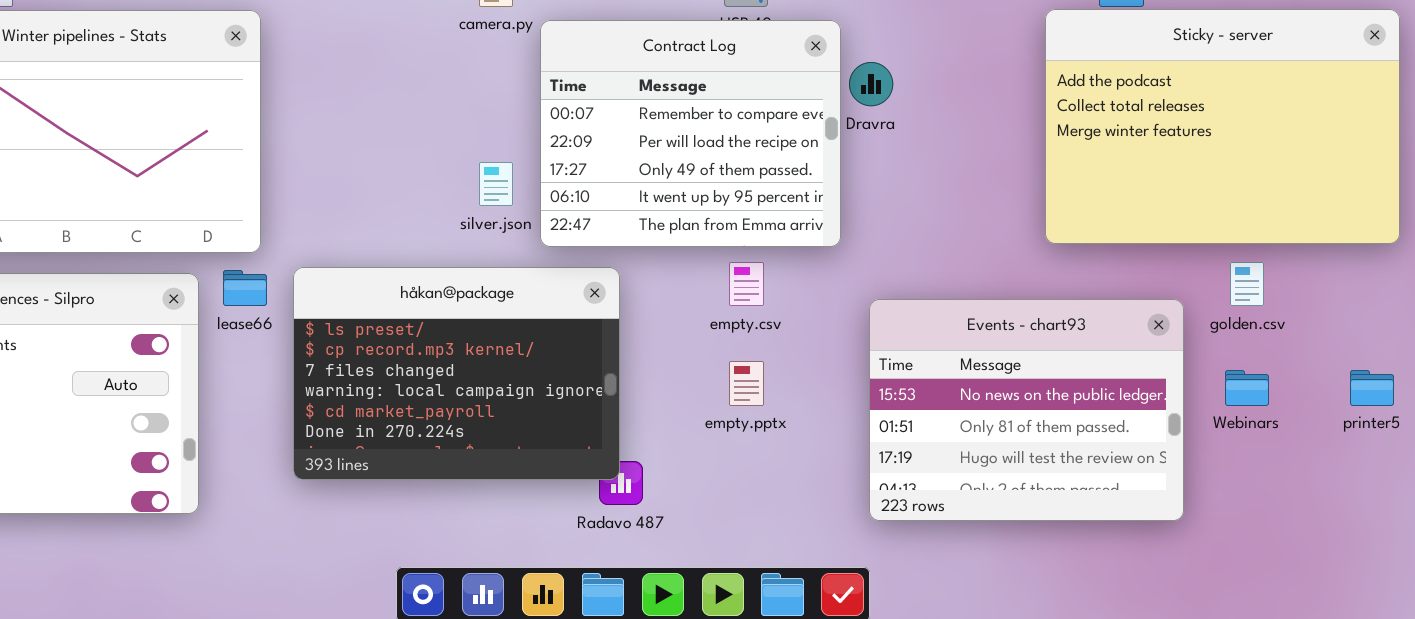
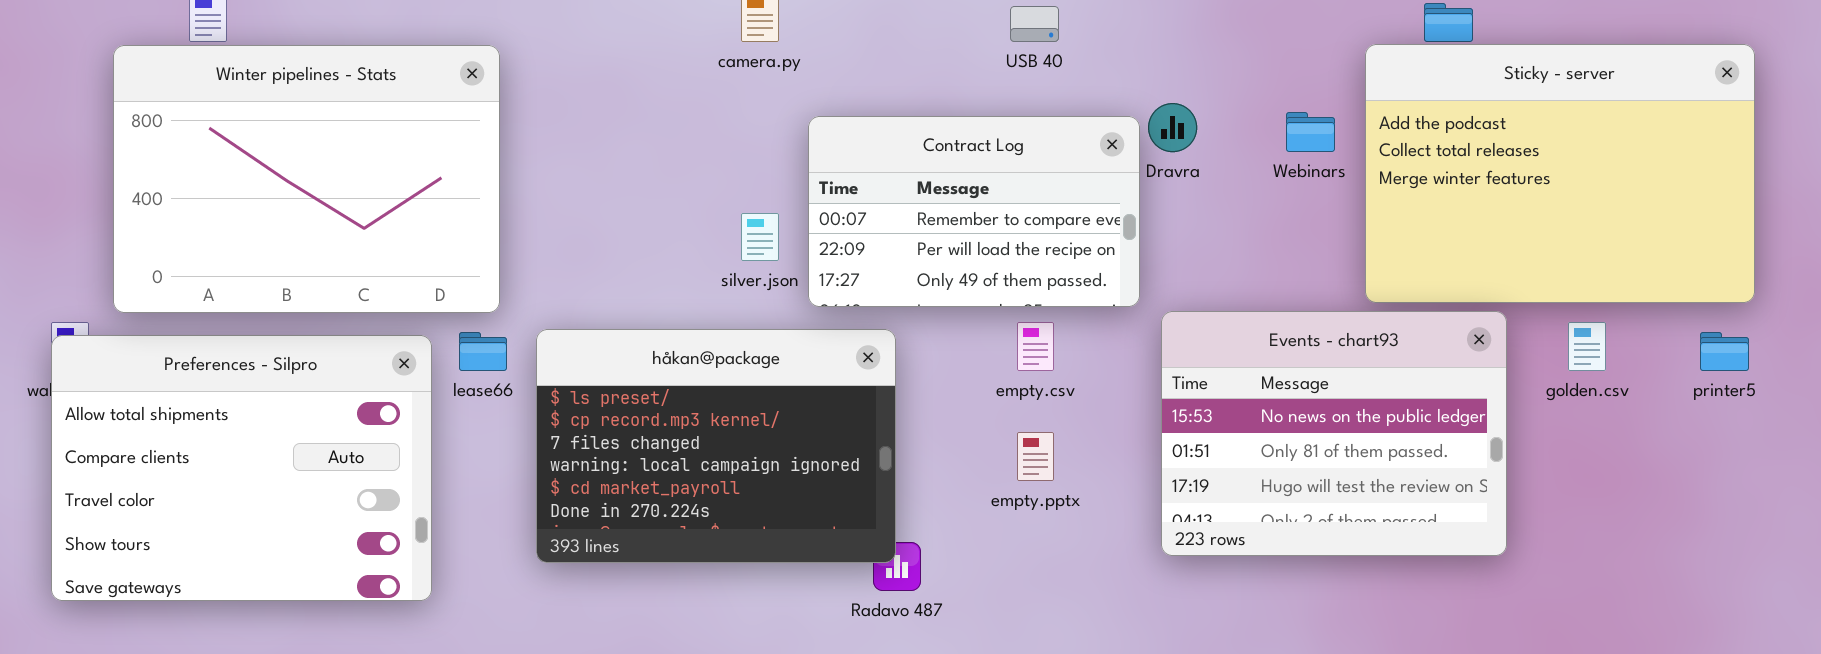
Contract Log: [540,20,841,247] -> [808,116,1140,307], resized
Events - chart93: [869,299,1184,521] -> [1161,311,1507,556], moved
Webinars: [1225,370,1269,406] -> [1286,112,1335,152], moved
printer5: [1350,370,1394,406] -> [1700,332,1749,371], moved

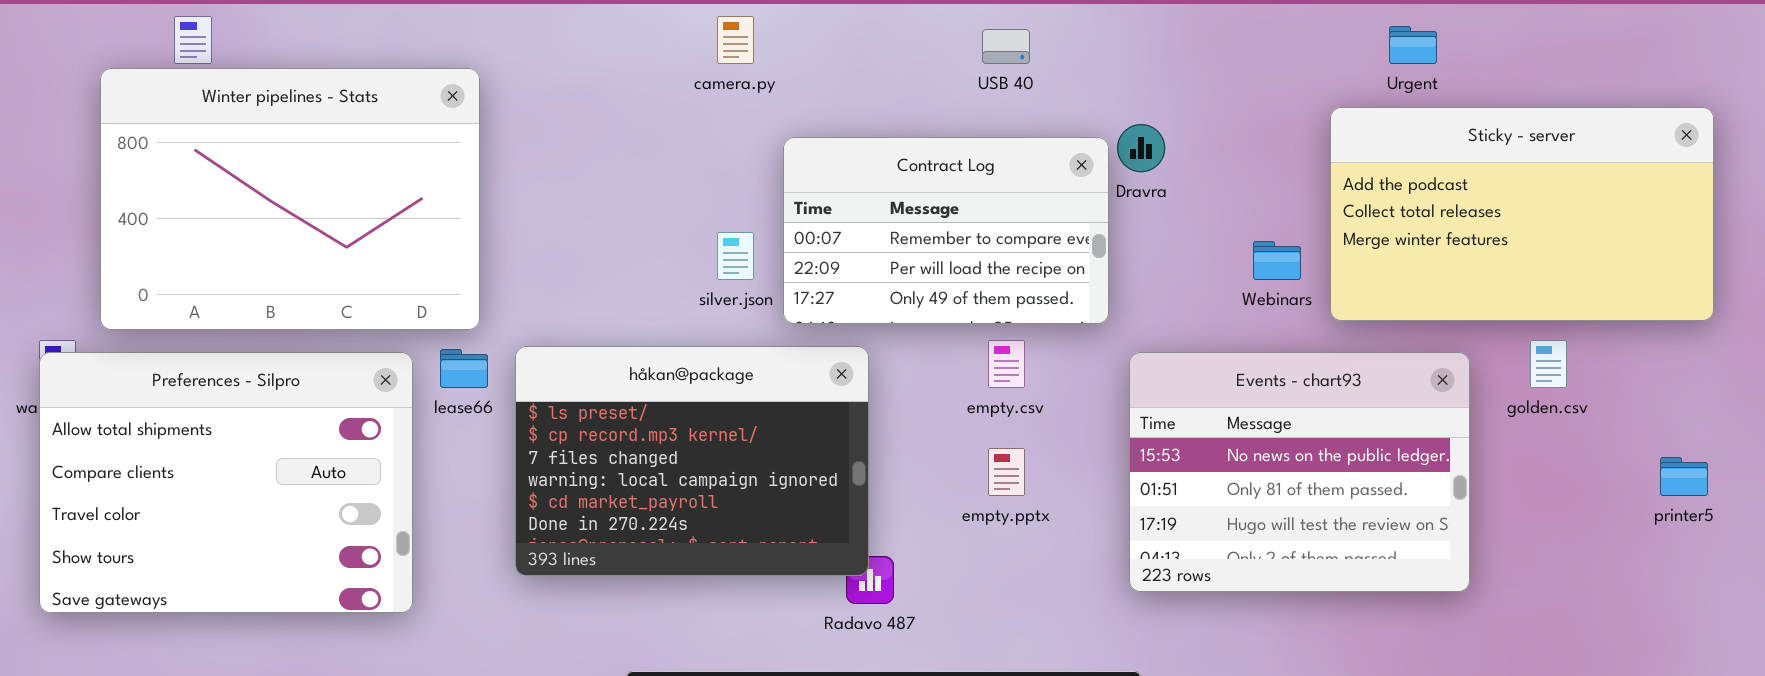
Sticky - server: [1365,44,1755,303] -> [1330,107,1714,321], resized
Webinars: [1286,112,1335,152] -> [1253,241,1301,280], moved
Events - chart93: [1161,311,1507,556] -> [1129,352,1470,592], moved
printer5: [1700,332,1749,371] -> [1660,457,1708,496], moved

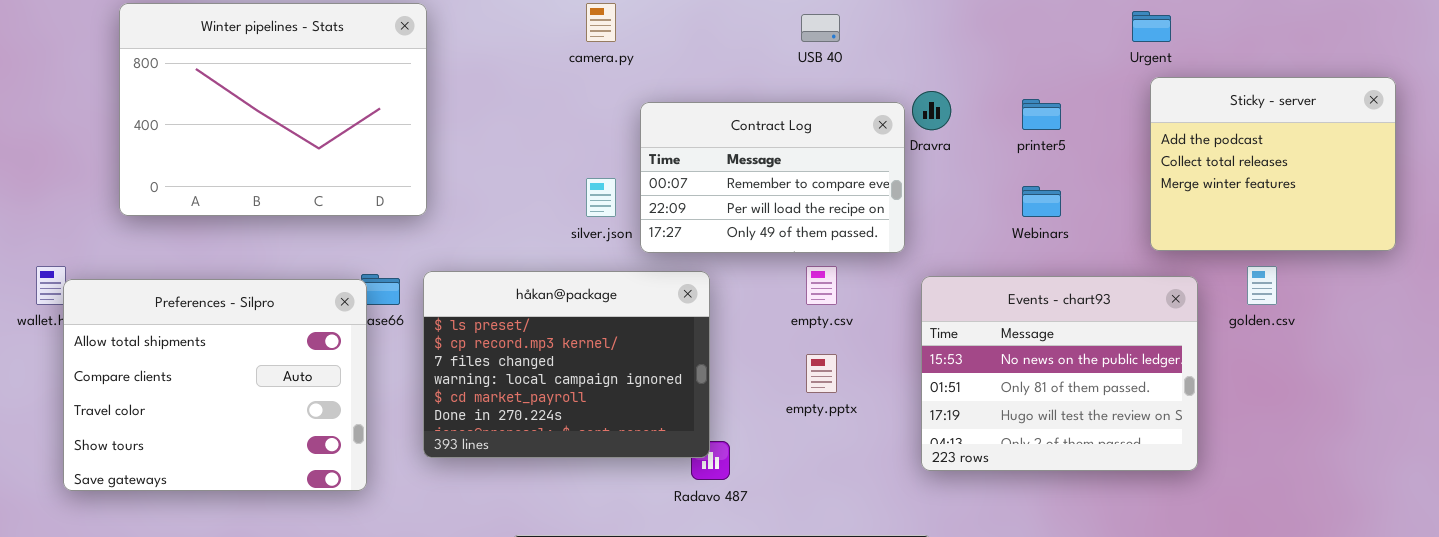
Winter pipelines - Stats: [100,68,480,330] -> [119,3,427,216], moved
Sticky - server: [1330,107,1714,321] -> [1150,77,1396,251], resized
Preferences - Silpro: [39,352,413,613] -> [63,279,367,491], moved
printer5: [1660,457,1708,496] -> [1022,99,1061,130], moved

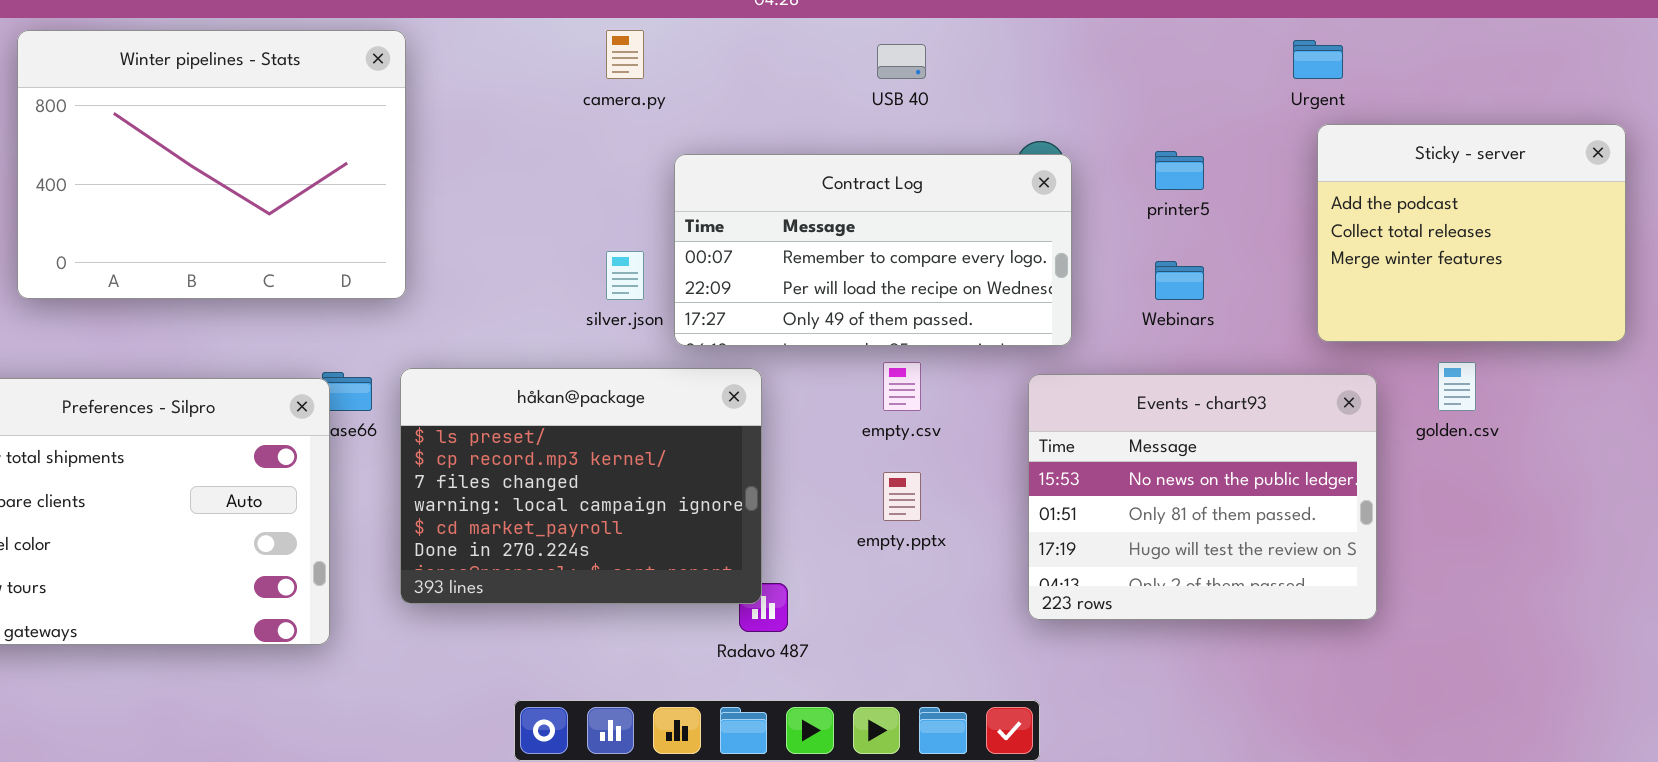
Contract Log: [640,102,905,253] -> [674,154,1072,346], resized

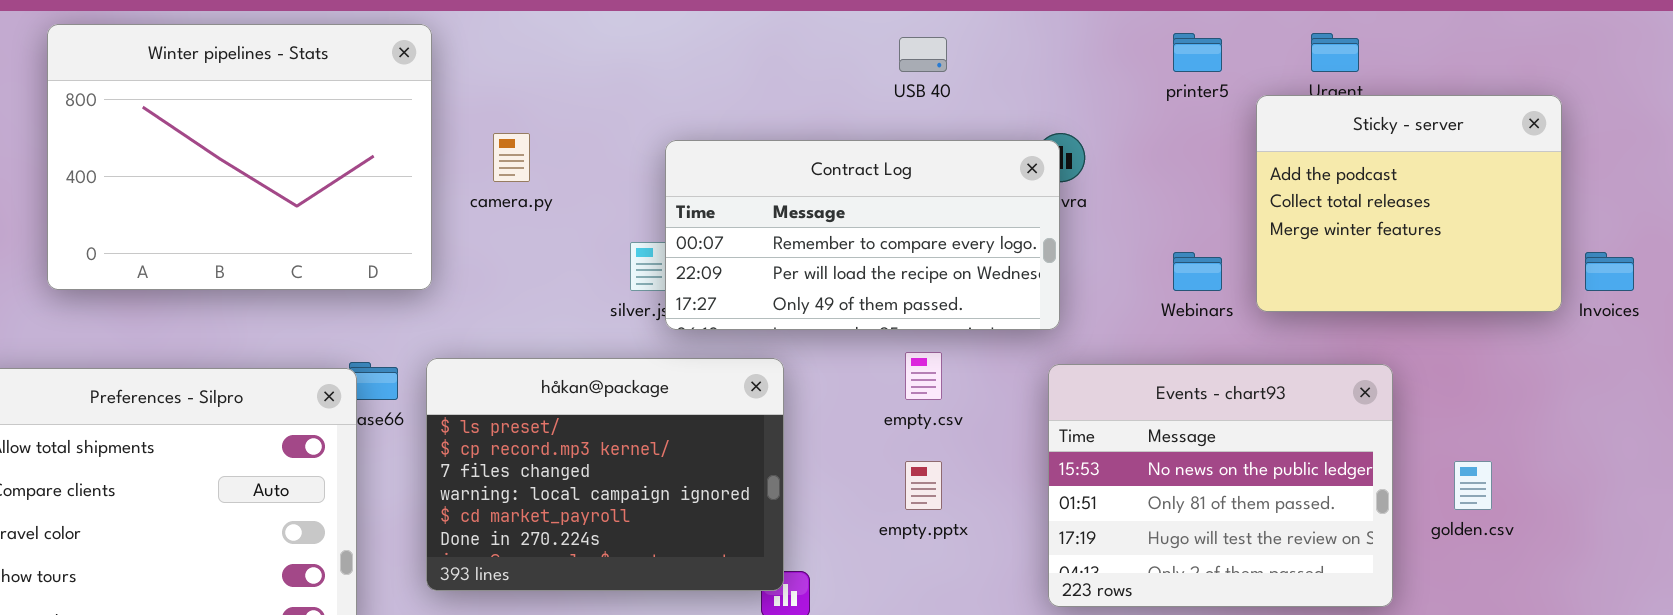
camera.py: [606,30,644,79] -> [493,133,530,182], moved
Sticky - server: [1317,124,1626,342] -> [1256,95,1562,312], moved
printer5: [1155,151,1204,190] -> [1173,33,1222,72], moved
Contract Log: [674,154,1072,346] -> [665,140,1060,330], moved
golden.csv: [1438,362,1476,411] -> [1454,461,1492,510], moved

